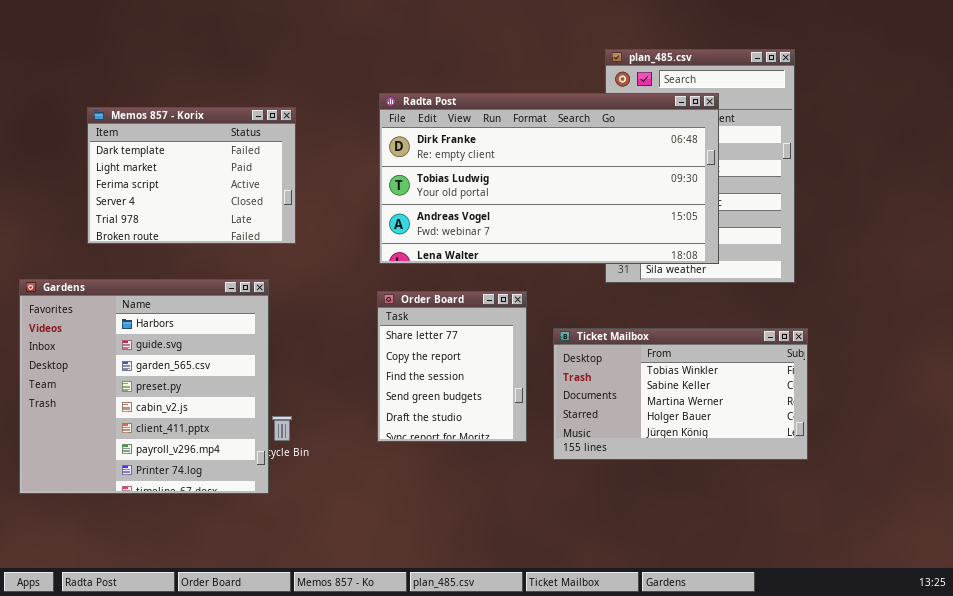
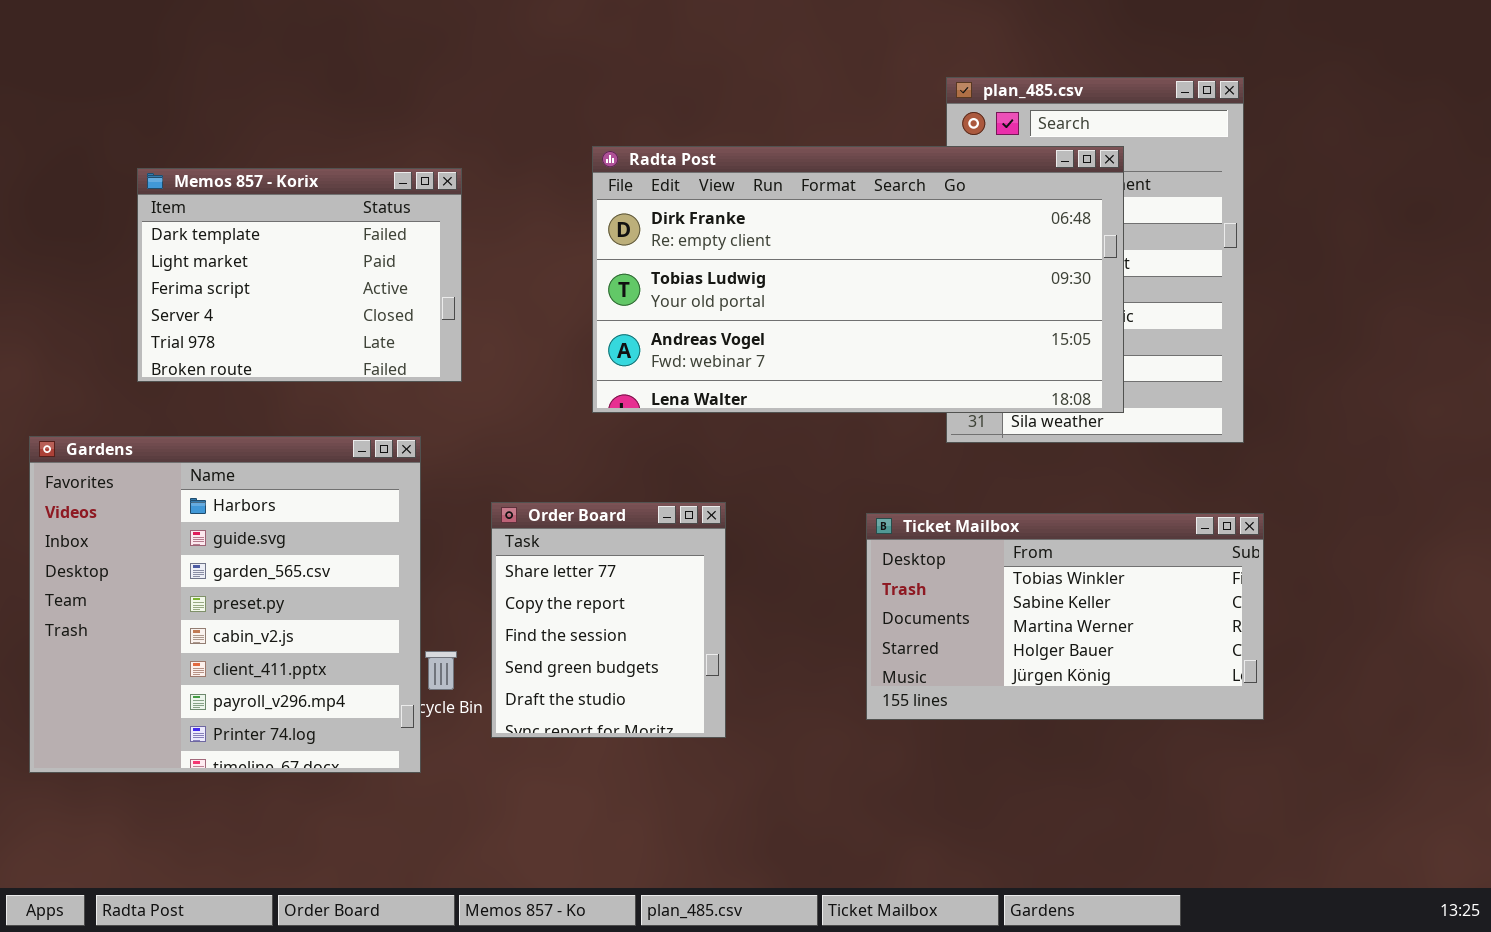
Order Board: [377,291,527,442] -> [491,502,726,738], moved

